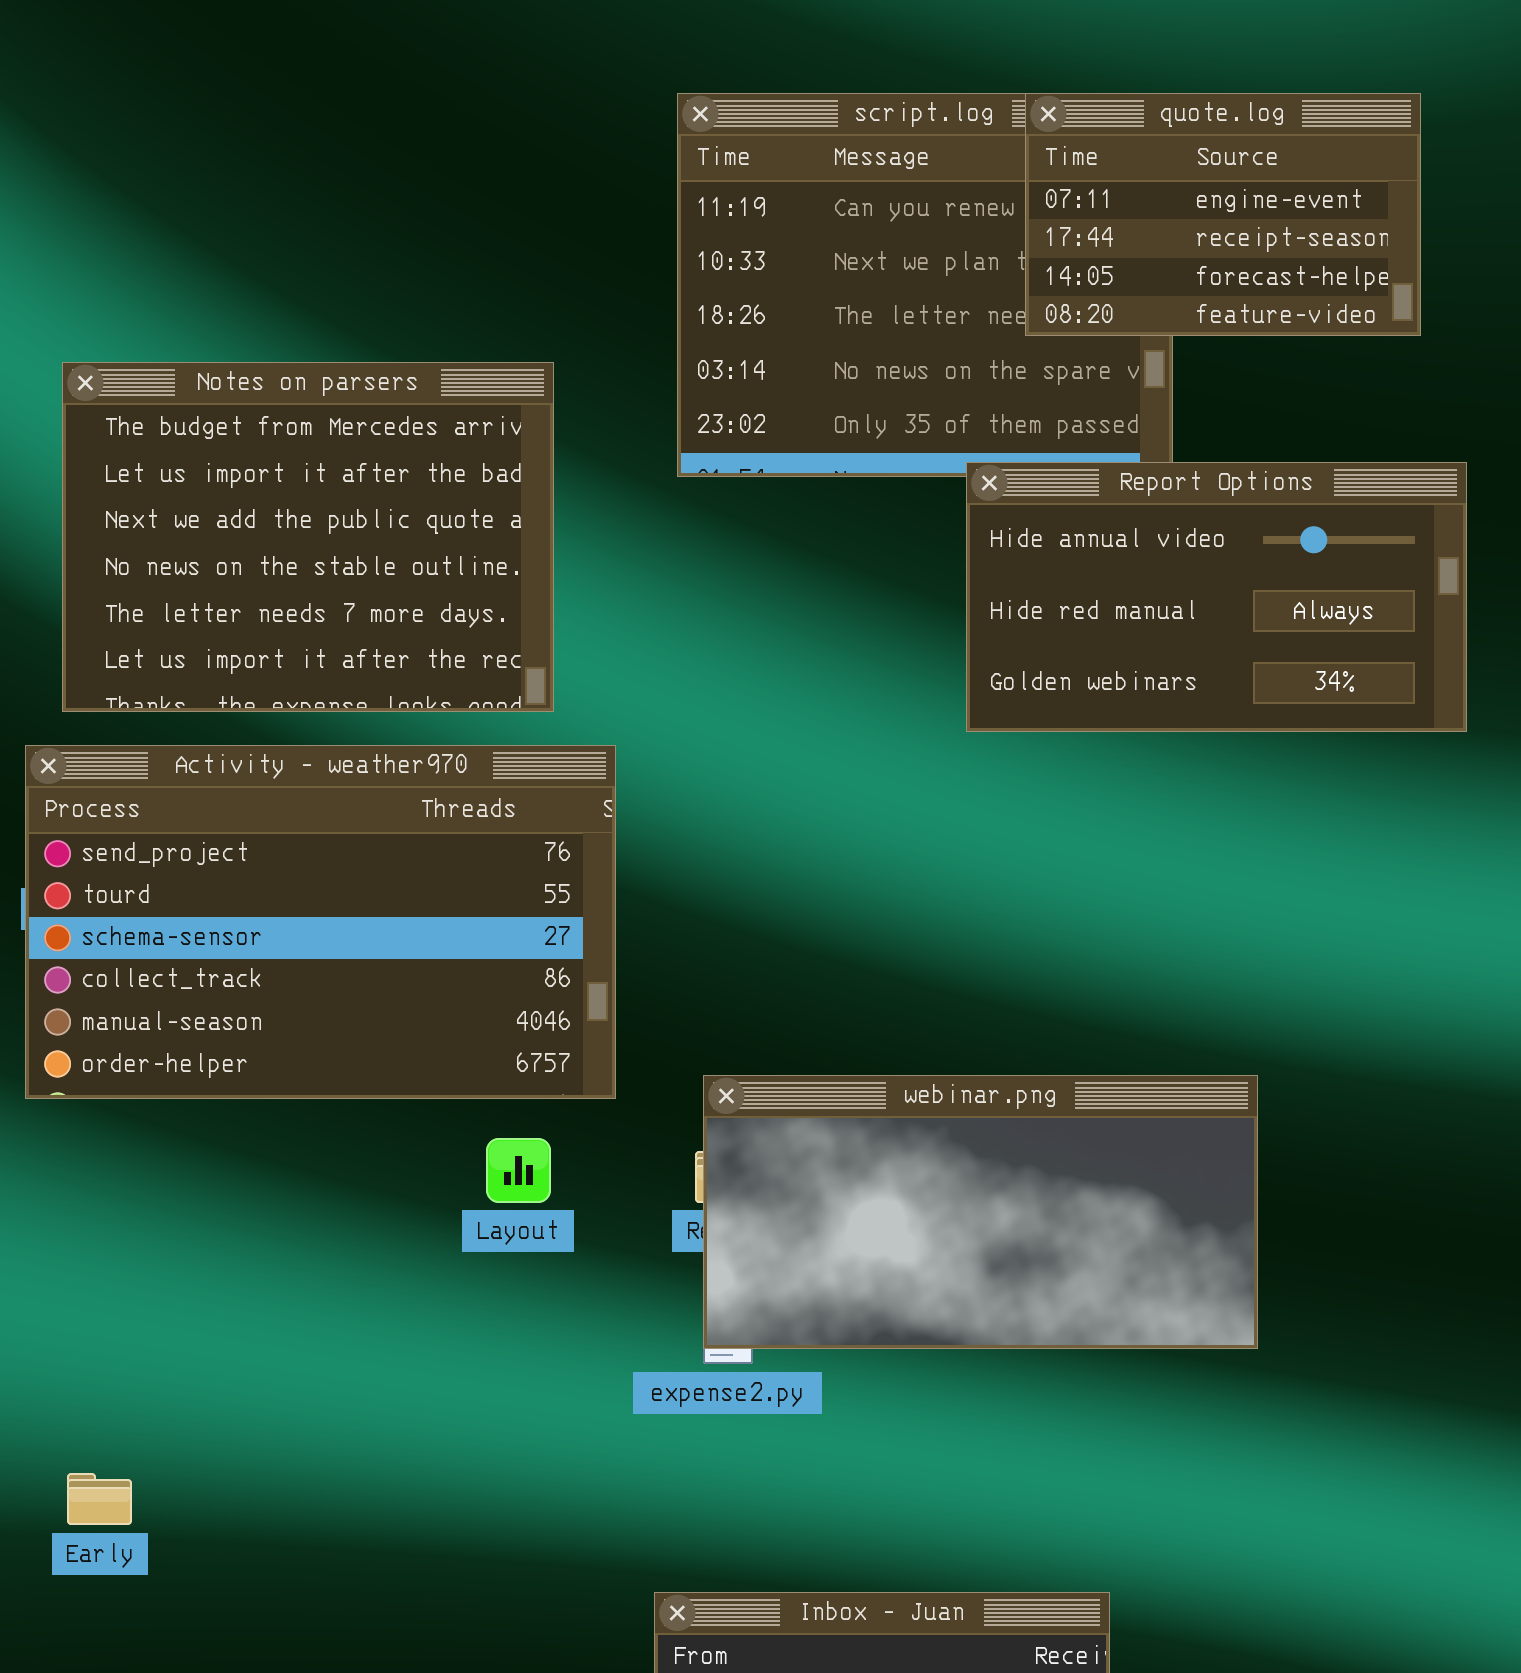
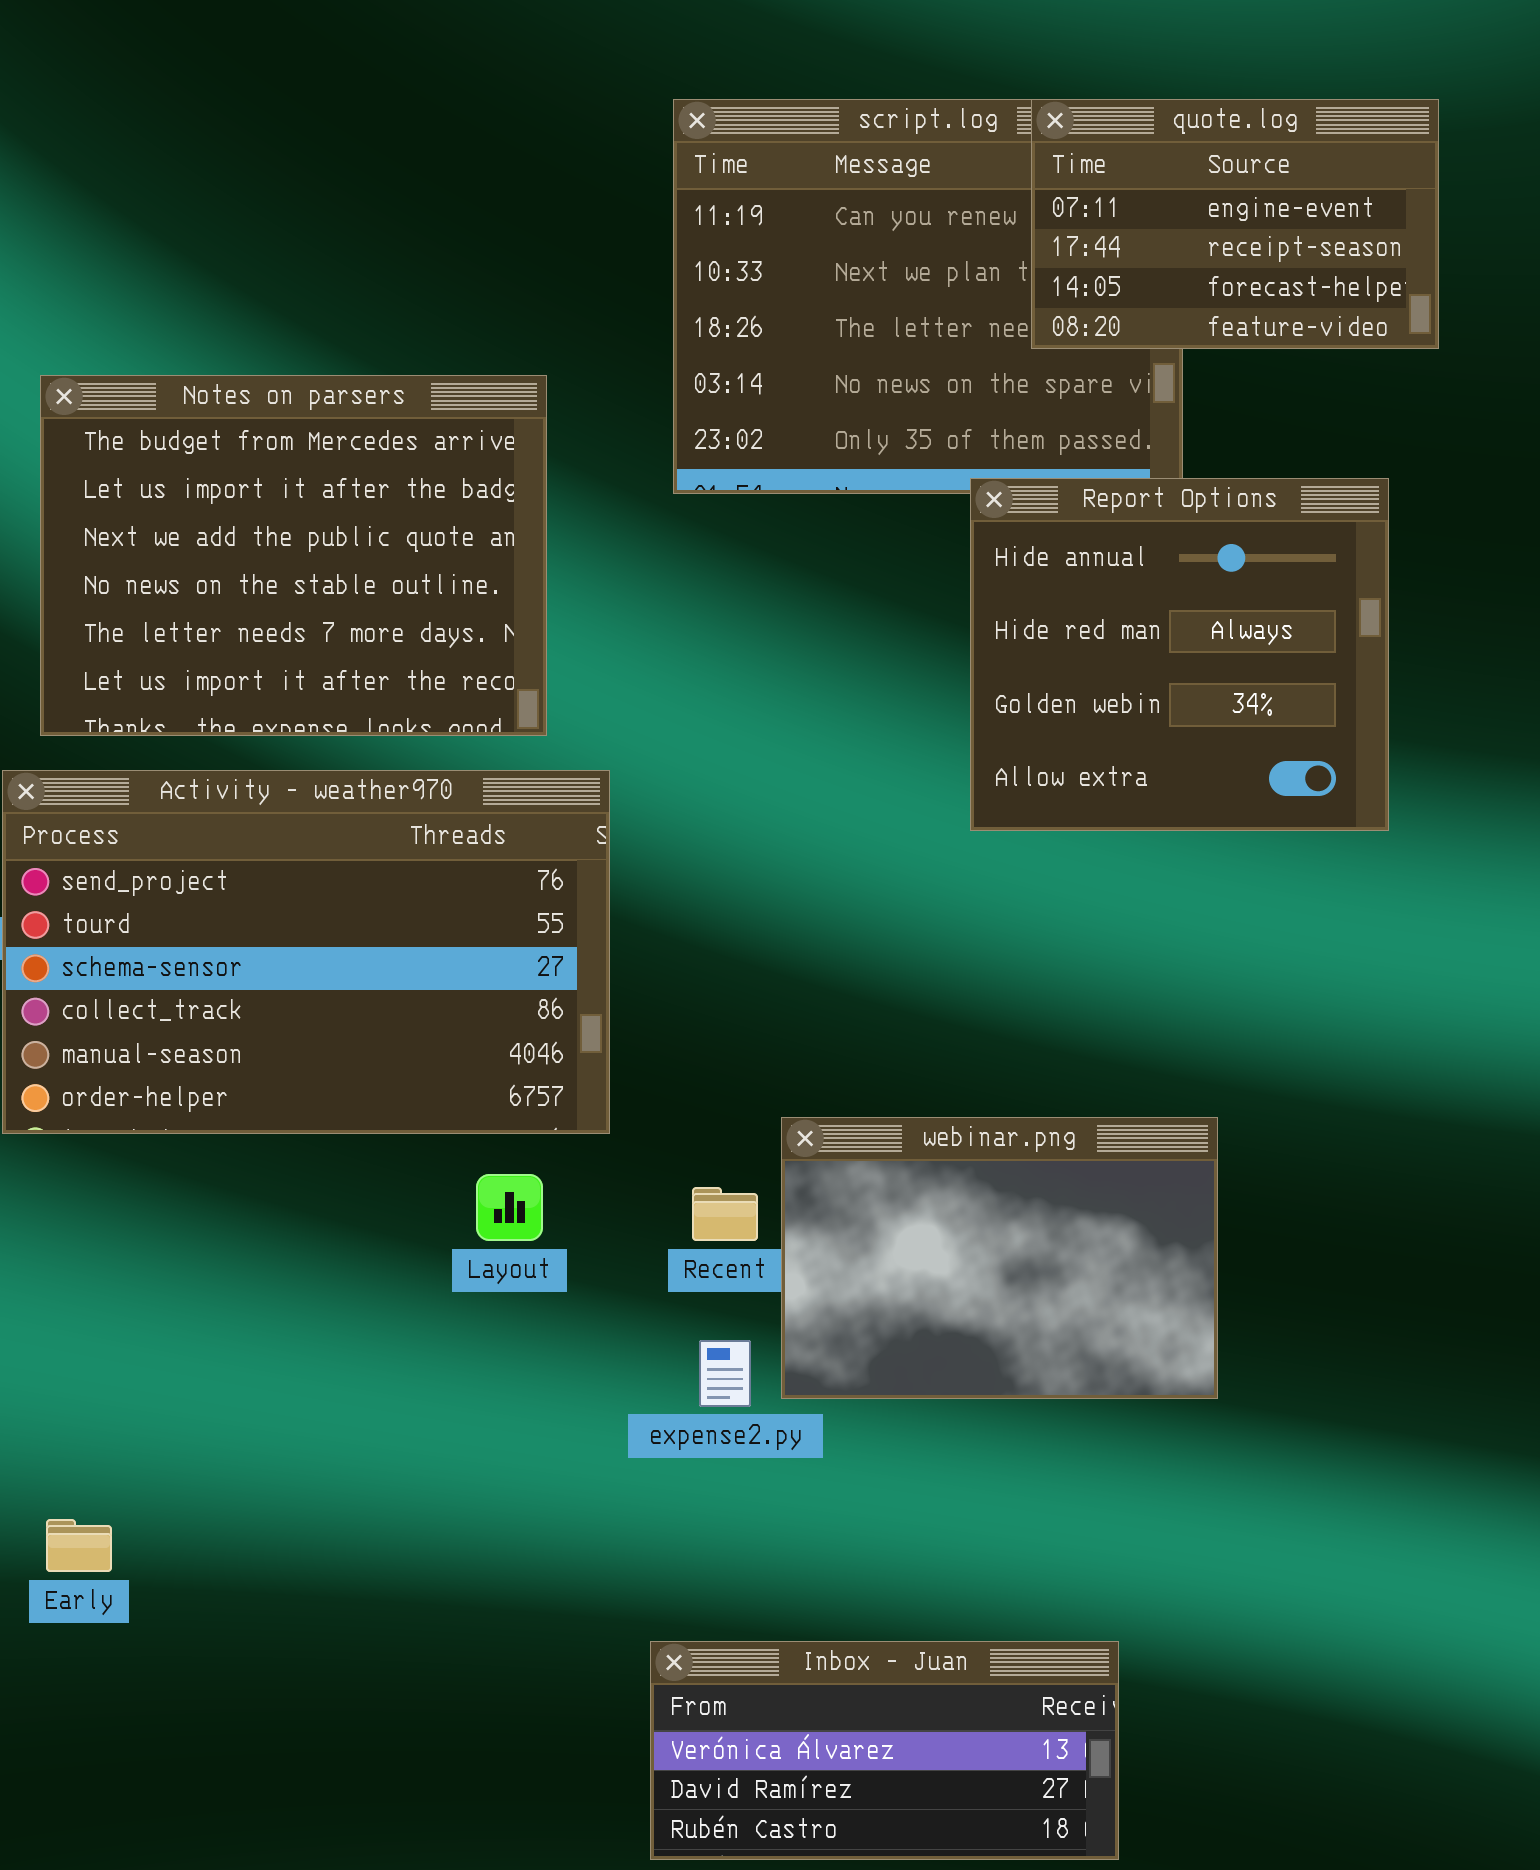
Report Options: [966,462,1467,732] -> [970,478,1389,831], resized
webinar.png: [703,1075,1258,1349] -> [781,1117,1218,1399], moved, resized

